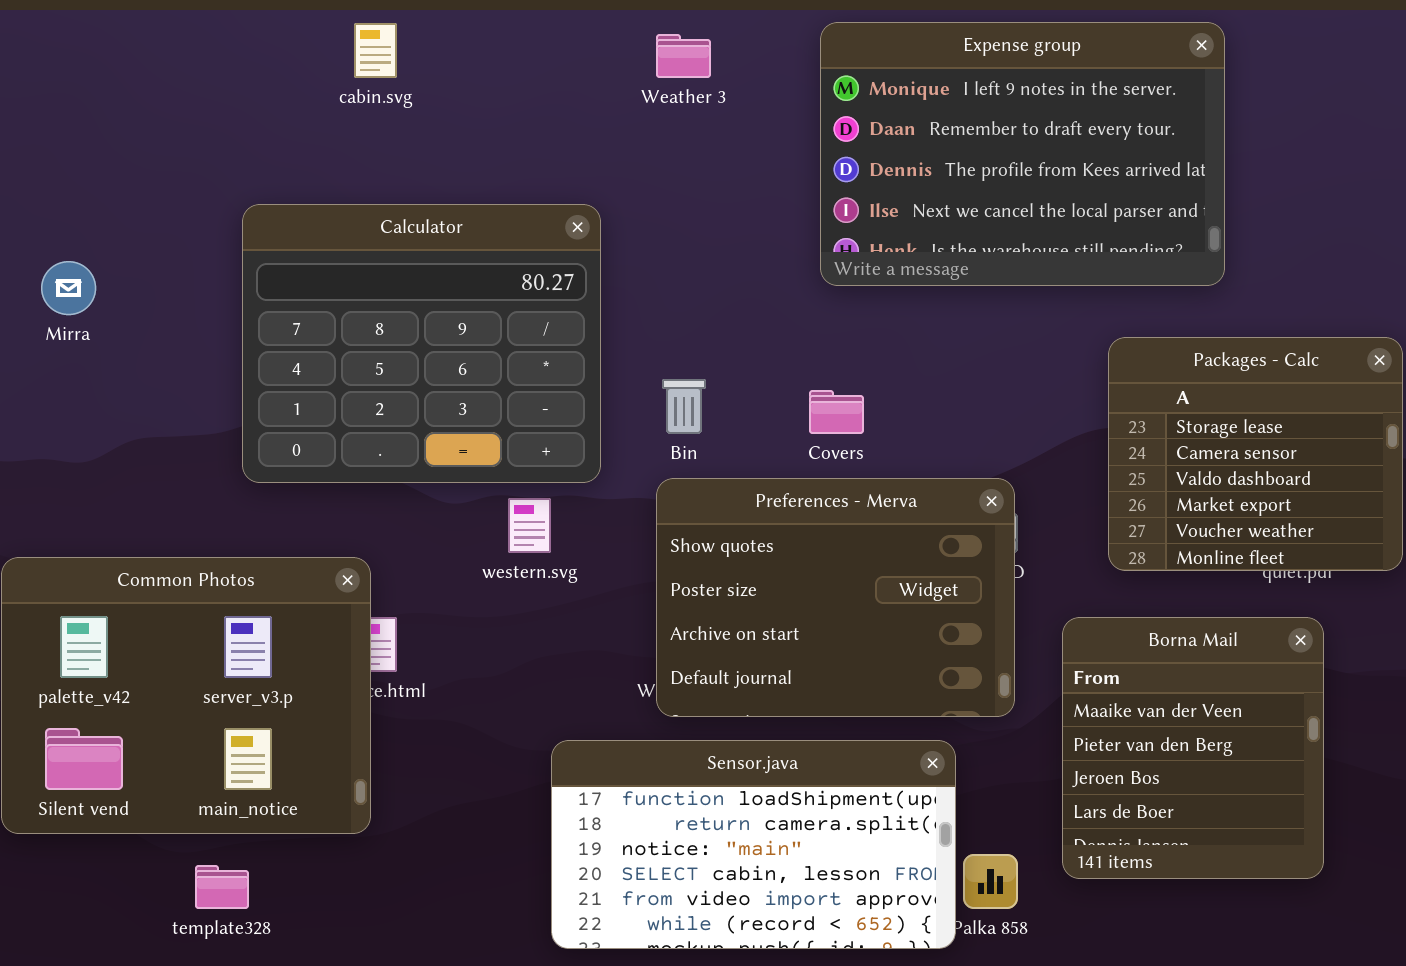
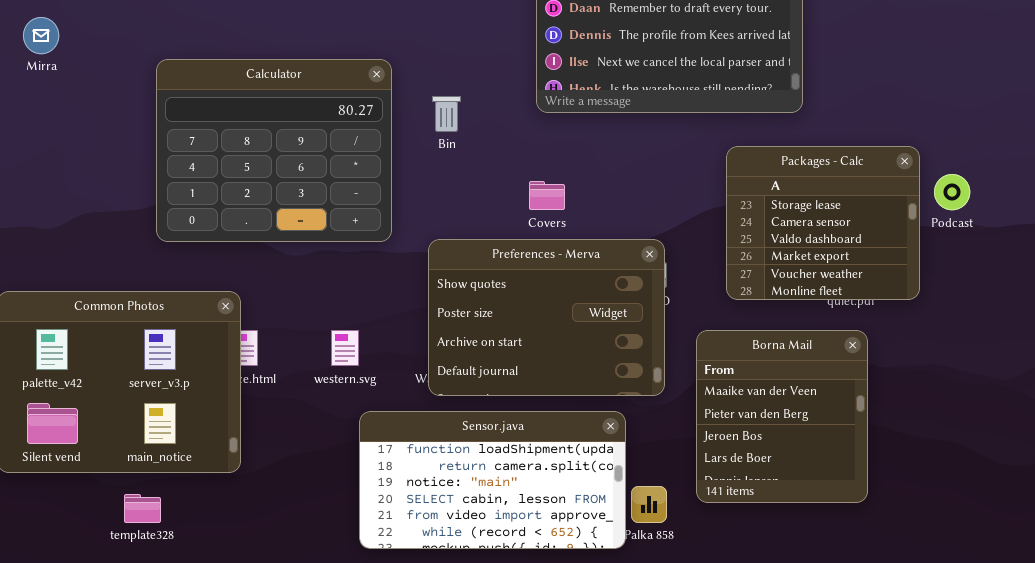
Mirra: [41,261,96,315] -> [23,17,59,54], moved
Bin: [662,379,706,434] -> [432,96,461,132], moved
western.svg: [508,498,551,553] -> [331,330,359,366], moved

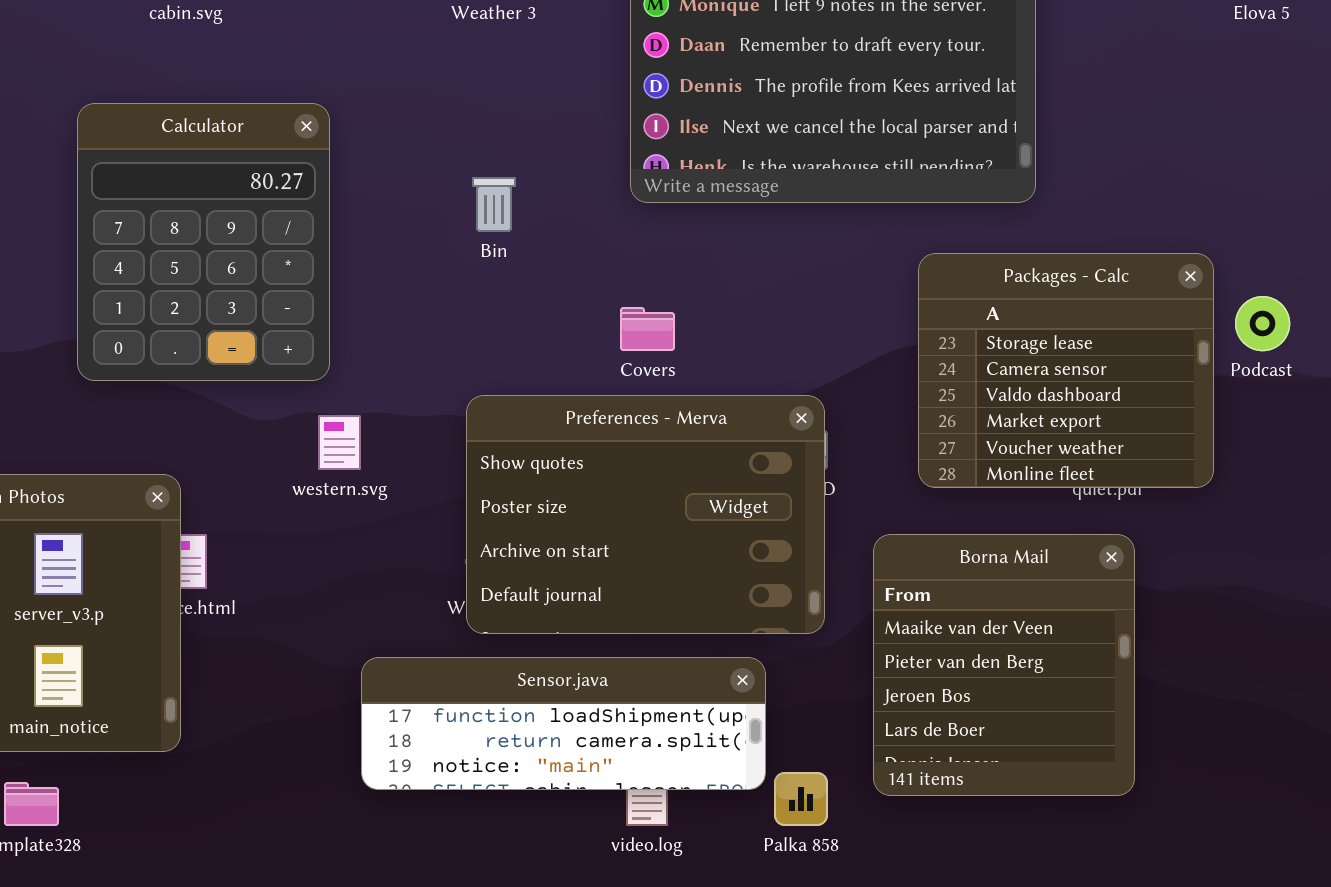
Calculator: [156,59,392,242] -> [77,103,330,381], moved, resized
western.svg: [331,330,359,366] -> [318,415,361,470], moved
Sensor.java: [359,411,626,549] -> [361,657,766,790], resized

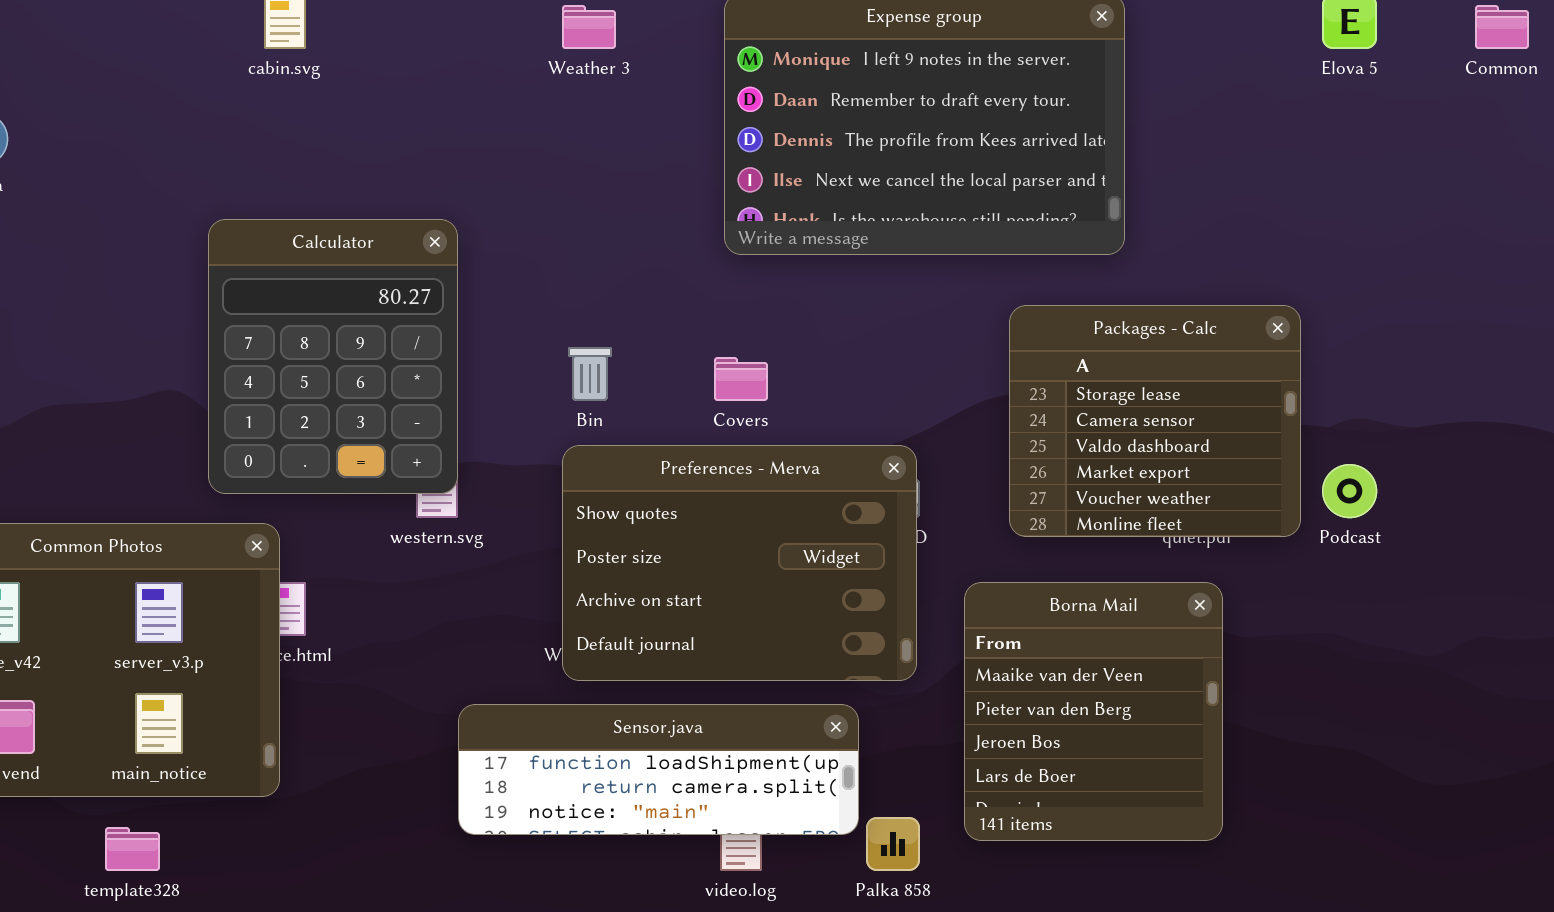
Calculator: [77,103,330,381] -> [208,219,458,494], moved
Bin: [472,177,516,232] -> [568,347,612,401], moved
Podcast: [1235,296,1290,351] -> [1322,464,1377,518], moved

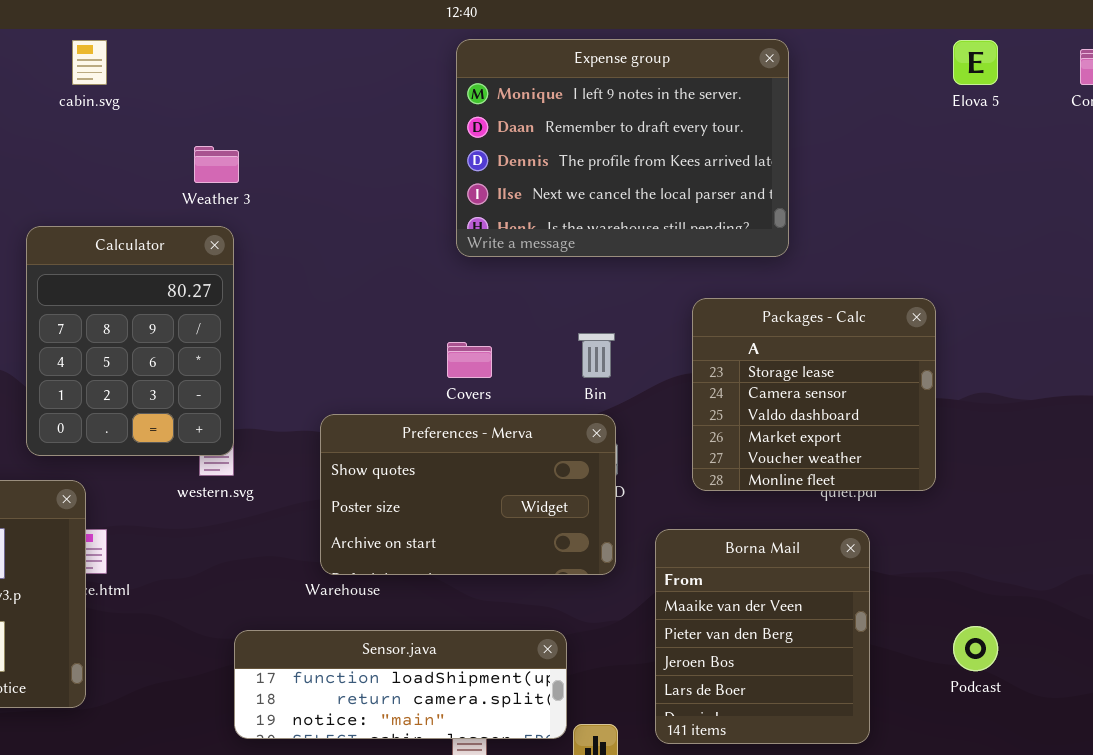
Weather 3: [562,5,616,49] -> [194,146,239,183], moved
Bin: [568,347,612,401] -> [578,333,615,378], moved
Preferences - Merva: [562,445,917,681] -> [320,414,616,575], resized
Podcast: [1322,464,1377,518] -> [953,626,998,671], moved

